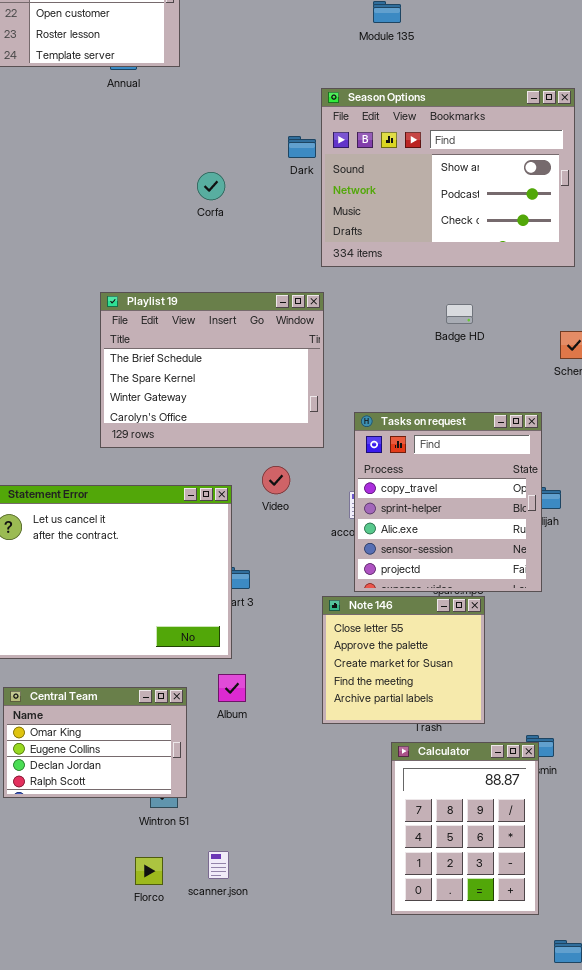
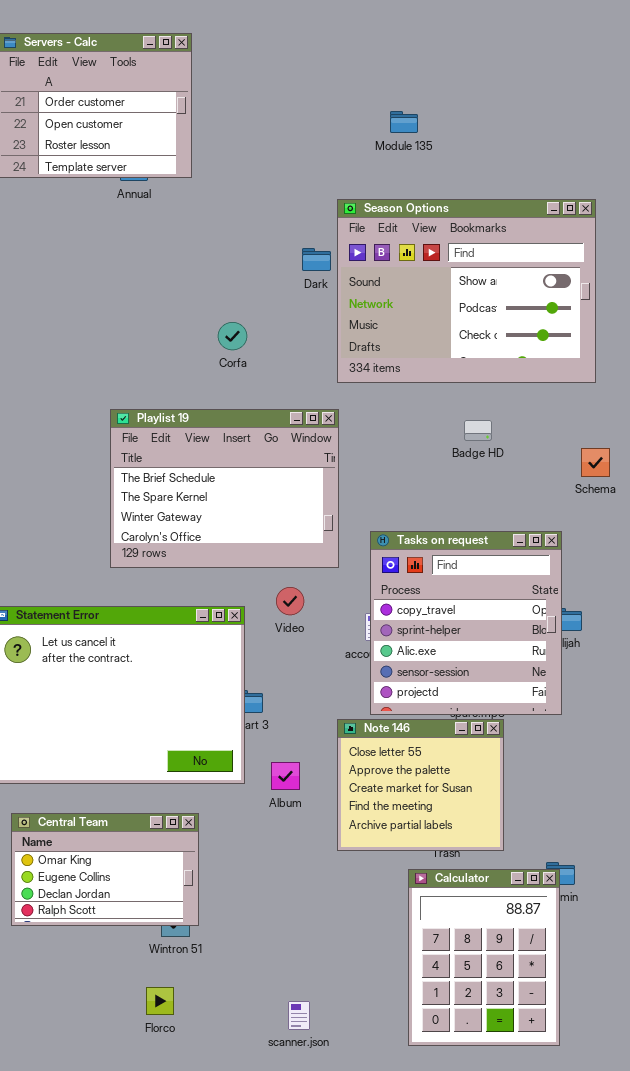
Corfa: [197,172,225,200] -> [218,322,247,350], moved
Album: [218,674,246,702] -> [271,762,300,790], moved
scanner.json: [208,851,229,879] -> [288,1001,310,1030], moved

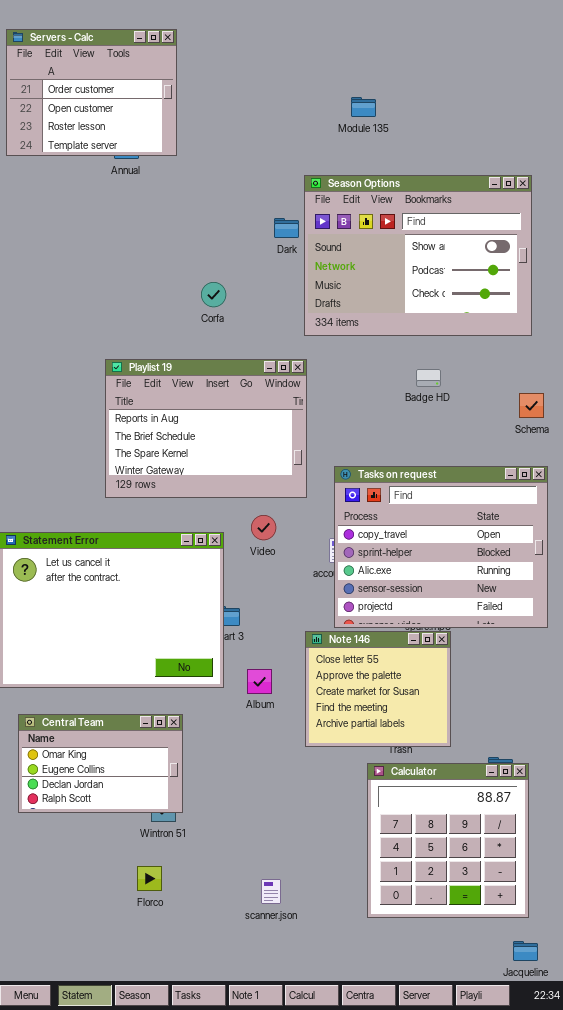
Playlist 19: [110,409,339,568] -> [105,359,307,498], scrolled up 1 row
Tasks on request: [370,531,562,715] -> [334,466,548,628], resized
Calculator: [408,869,560,1046] -> [367,763,529,918], resized

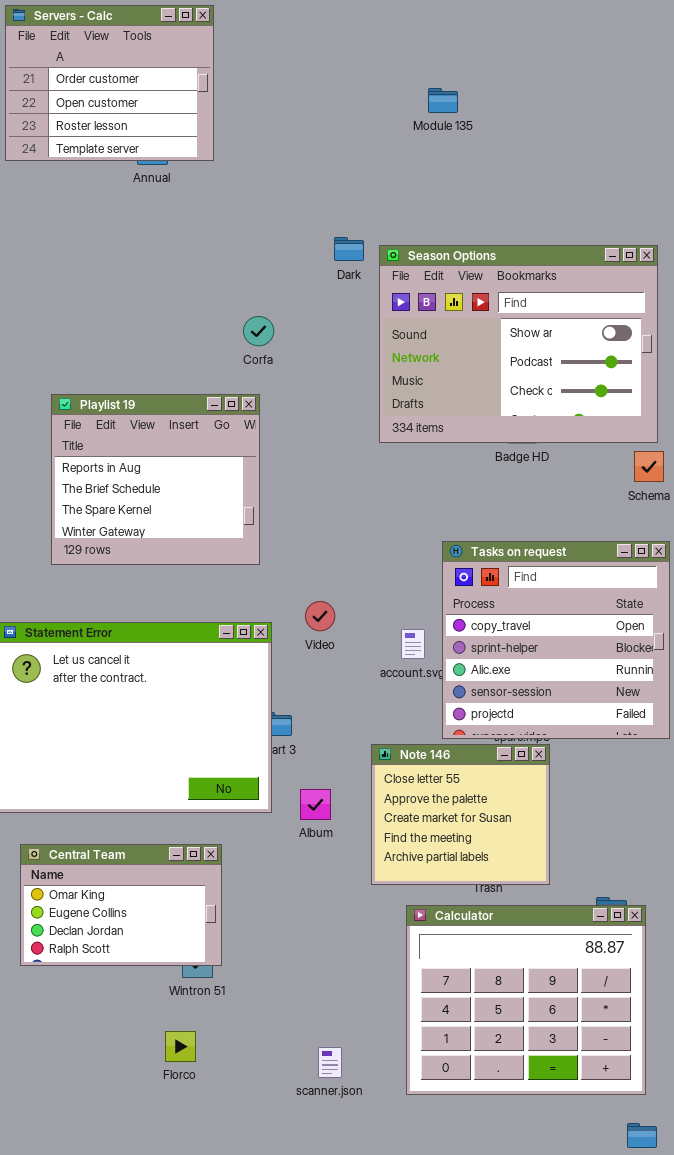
Season Options: [304,175,532,336] -> [379,245,658,443], moved
Playlist 19: [105,359,307,498] -> [51,394,260,565], moved, resized
Tasks on request: [334,466,548,628] -> [442,541,670,739], resized
Calculator: [367,763,529,918] -> [406,905,646,1095], resized

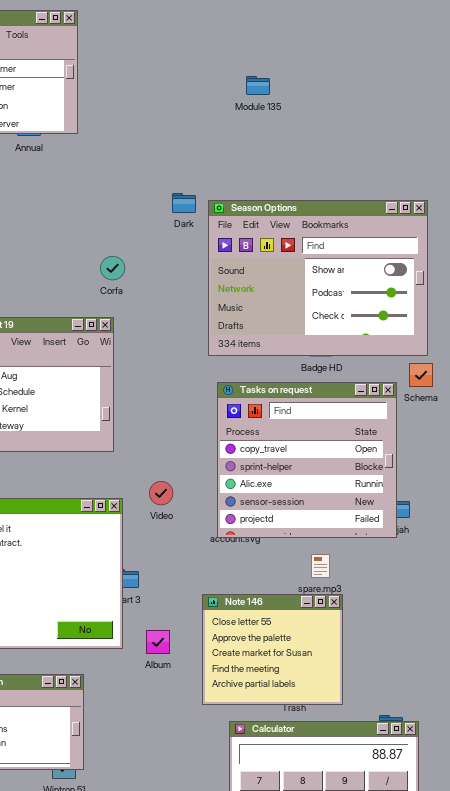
Tasks on request: [442,541,670,739] -> [217,382,397,538], moved

